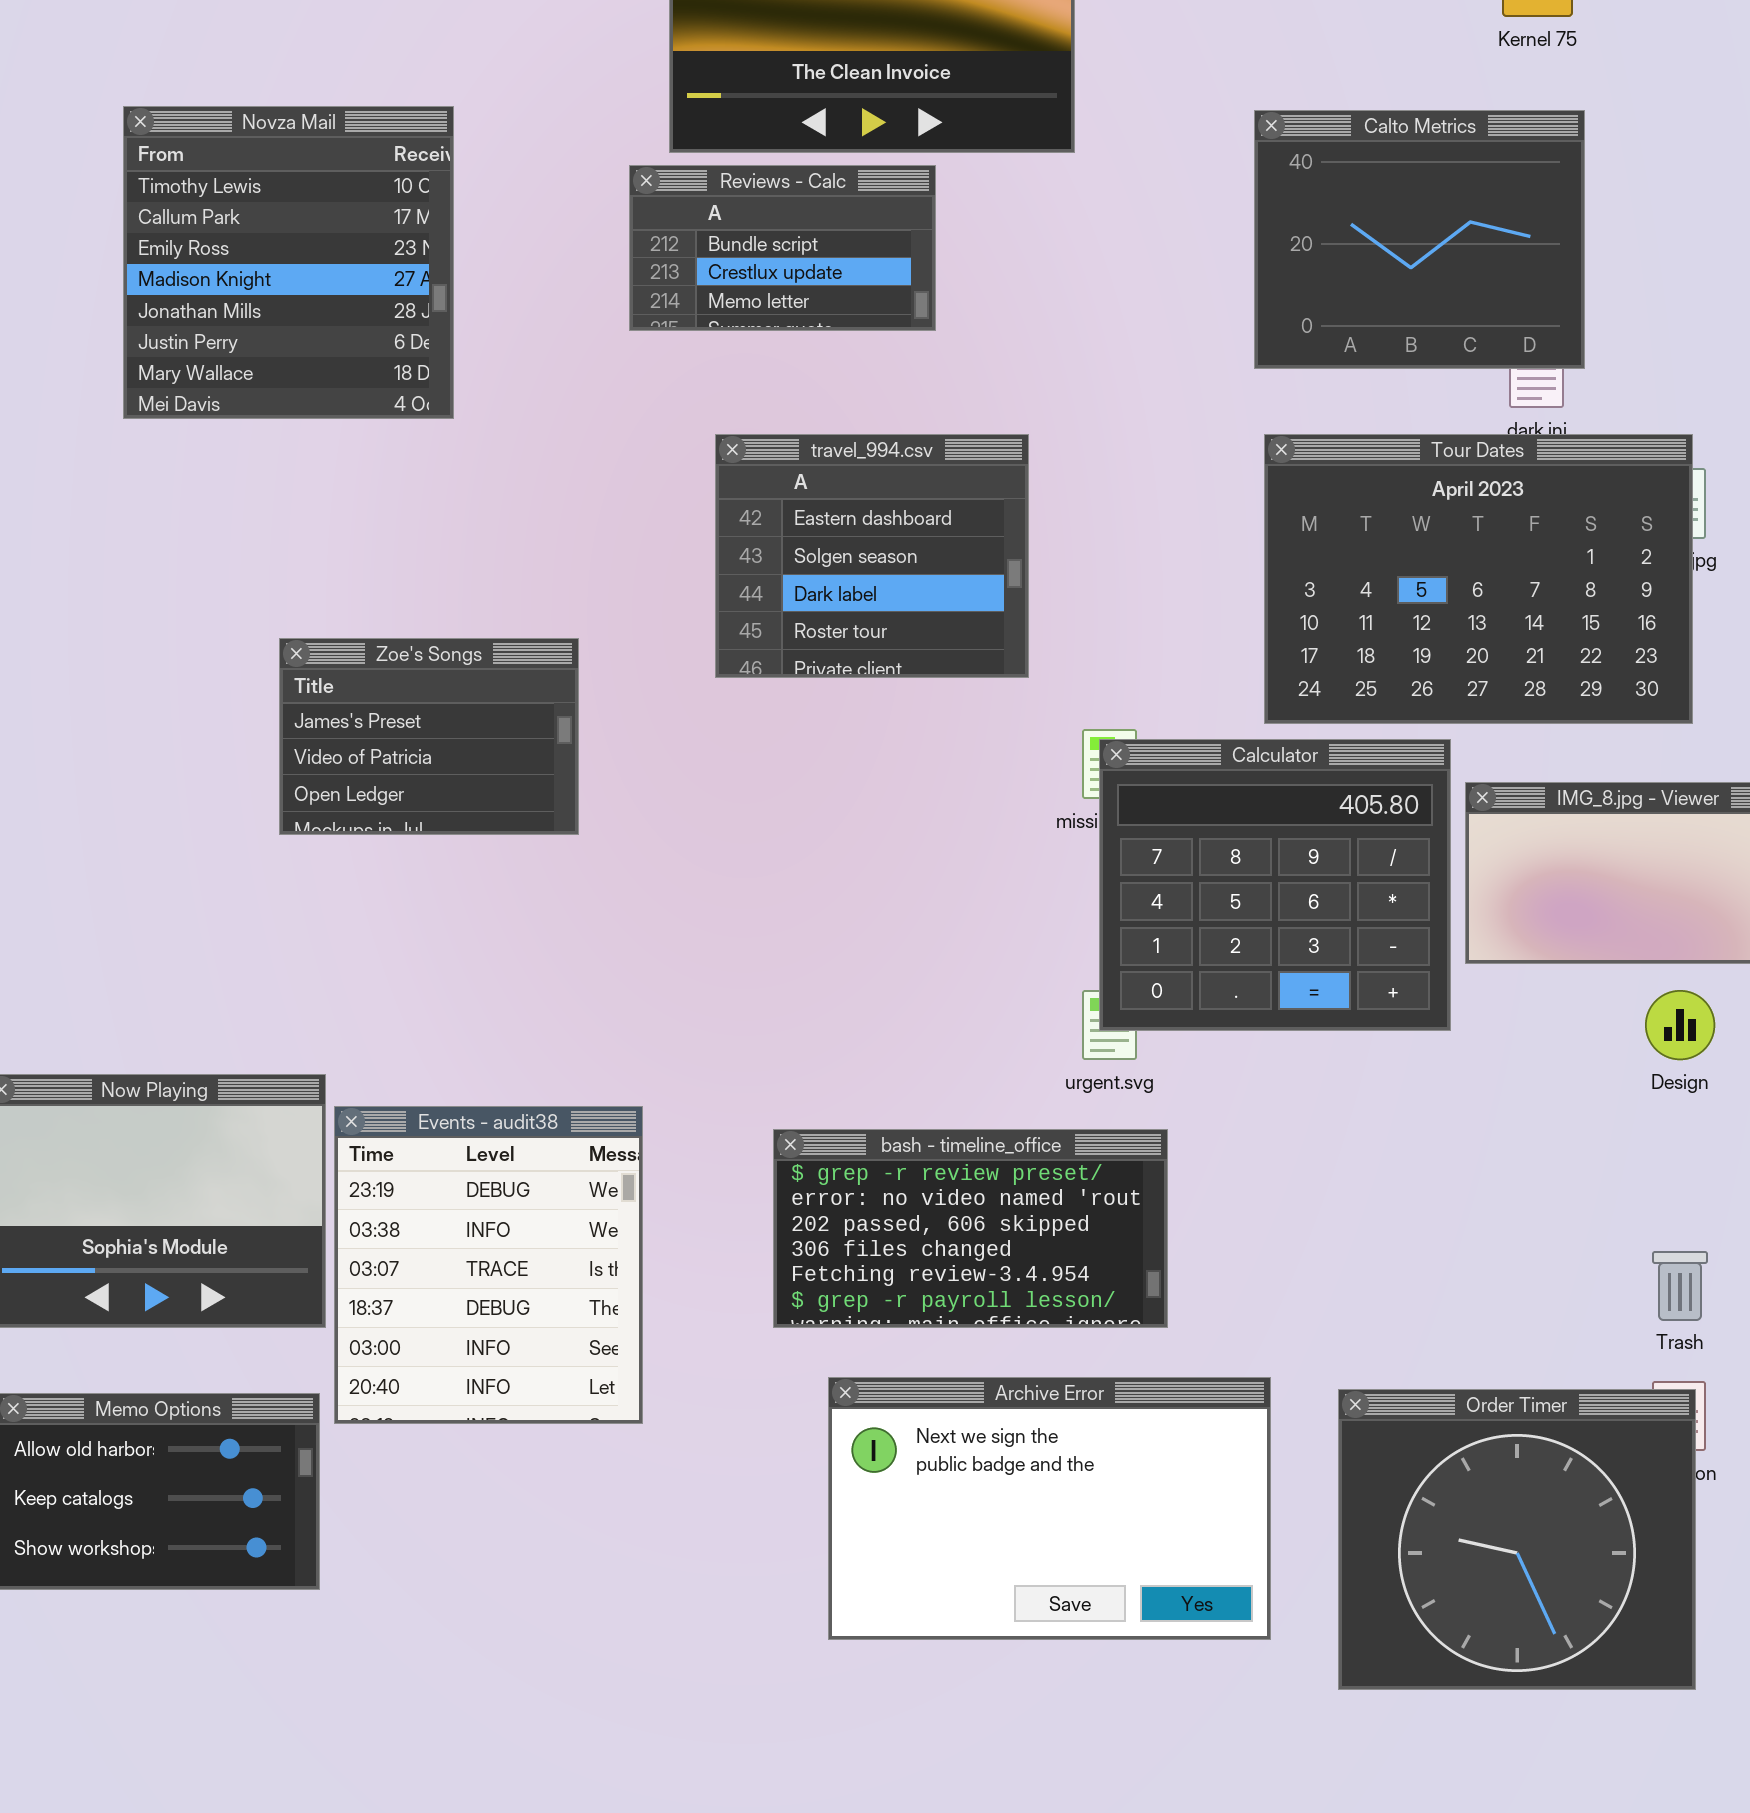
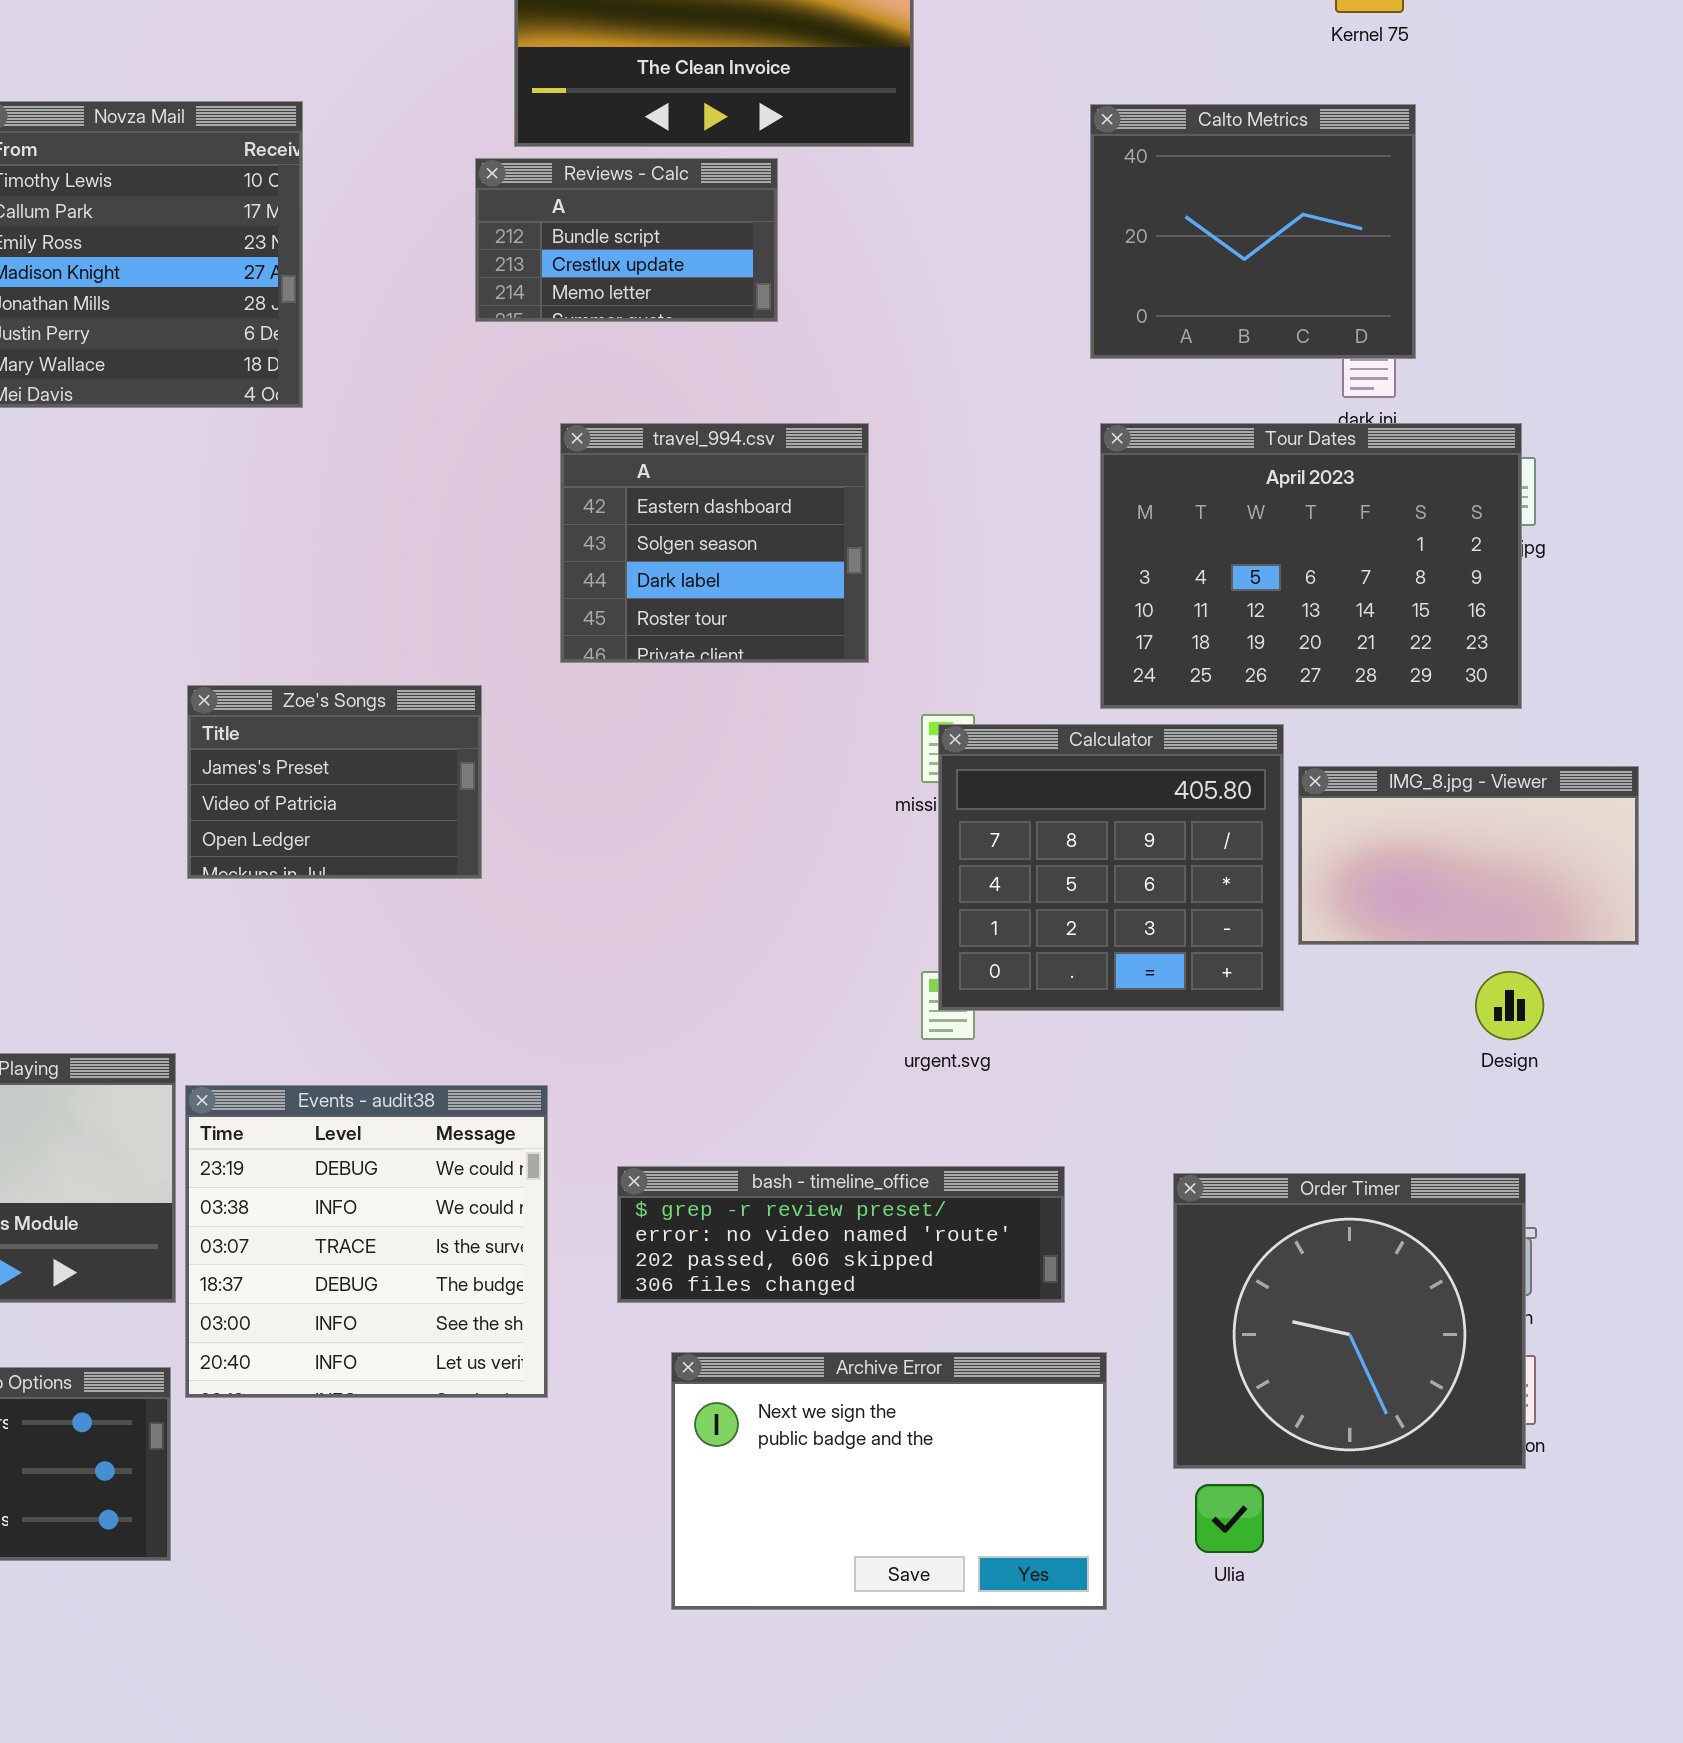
Zoe's Songs: [279,638,579,835] -> [187,685,482,879], moved
Events - audit38: [334,1106,643,1424] -> [185,1085,548,1398], resized
bash - timeline_office: [773,1129,1168,1328] -> [617,1166,1065,1303], resized
Order Timer: [1338,1389,1696,1690] -> [1173,1173,1526,1469], moved

